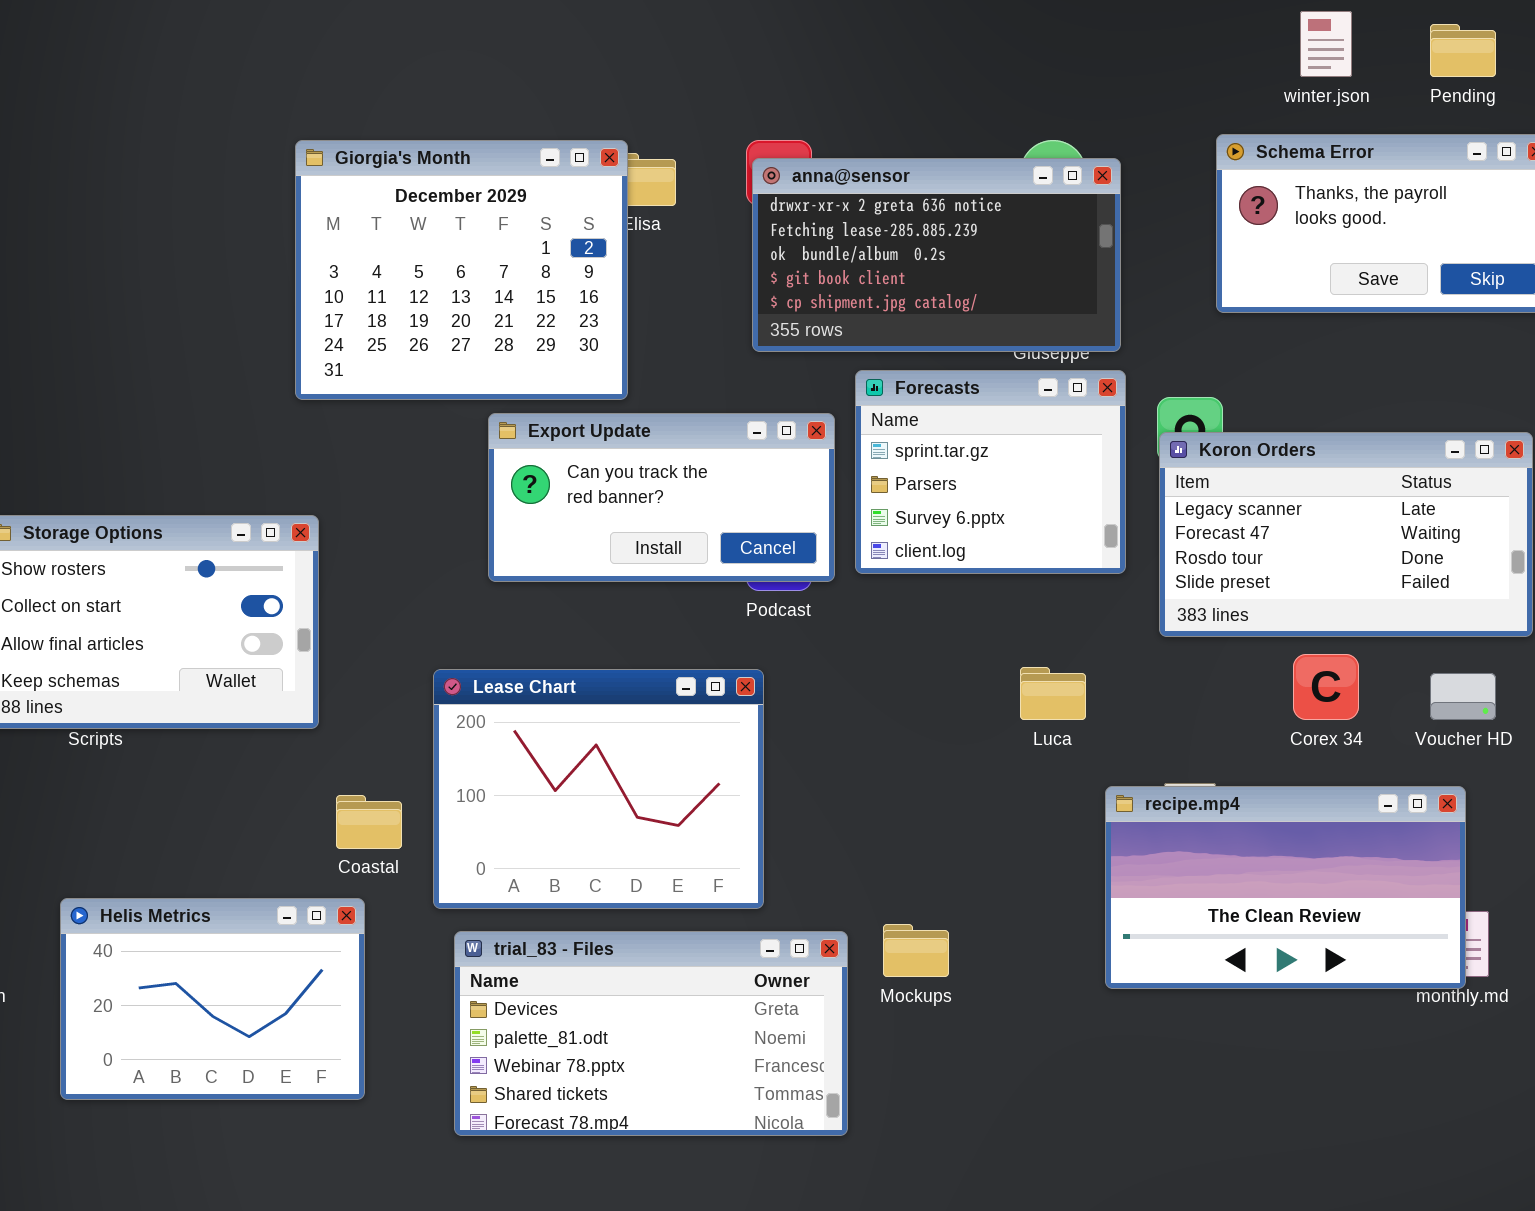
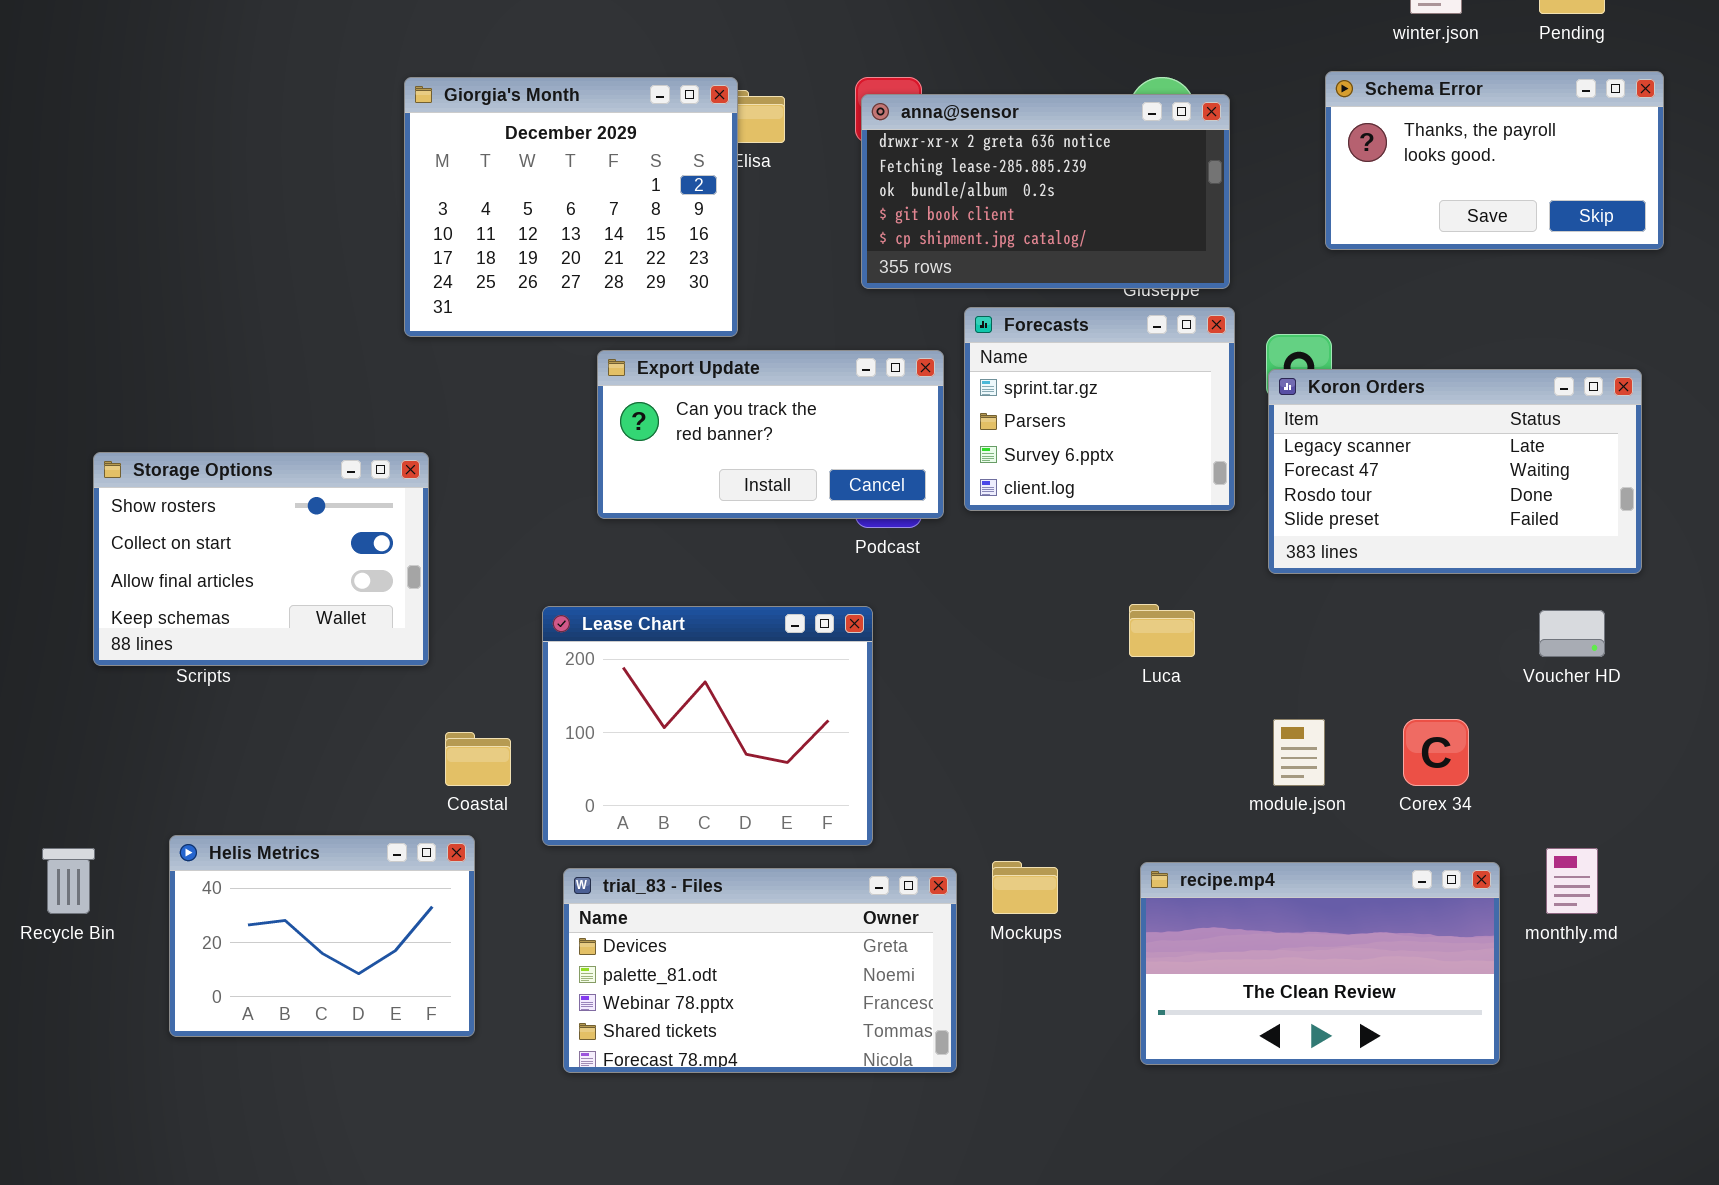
Corex 34: [1293,654,1359,720] -> [1403,719,1469,786], moved
recipe.mp4: [1105,786,1466,989] -> [1140,862,1500,1065], moved

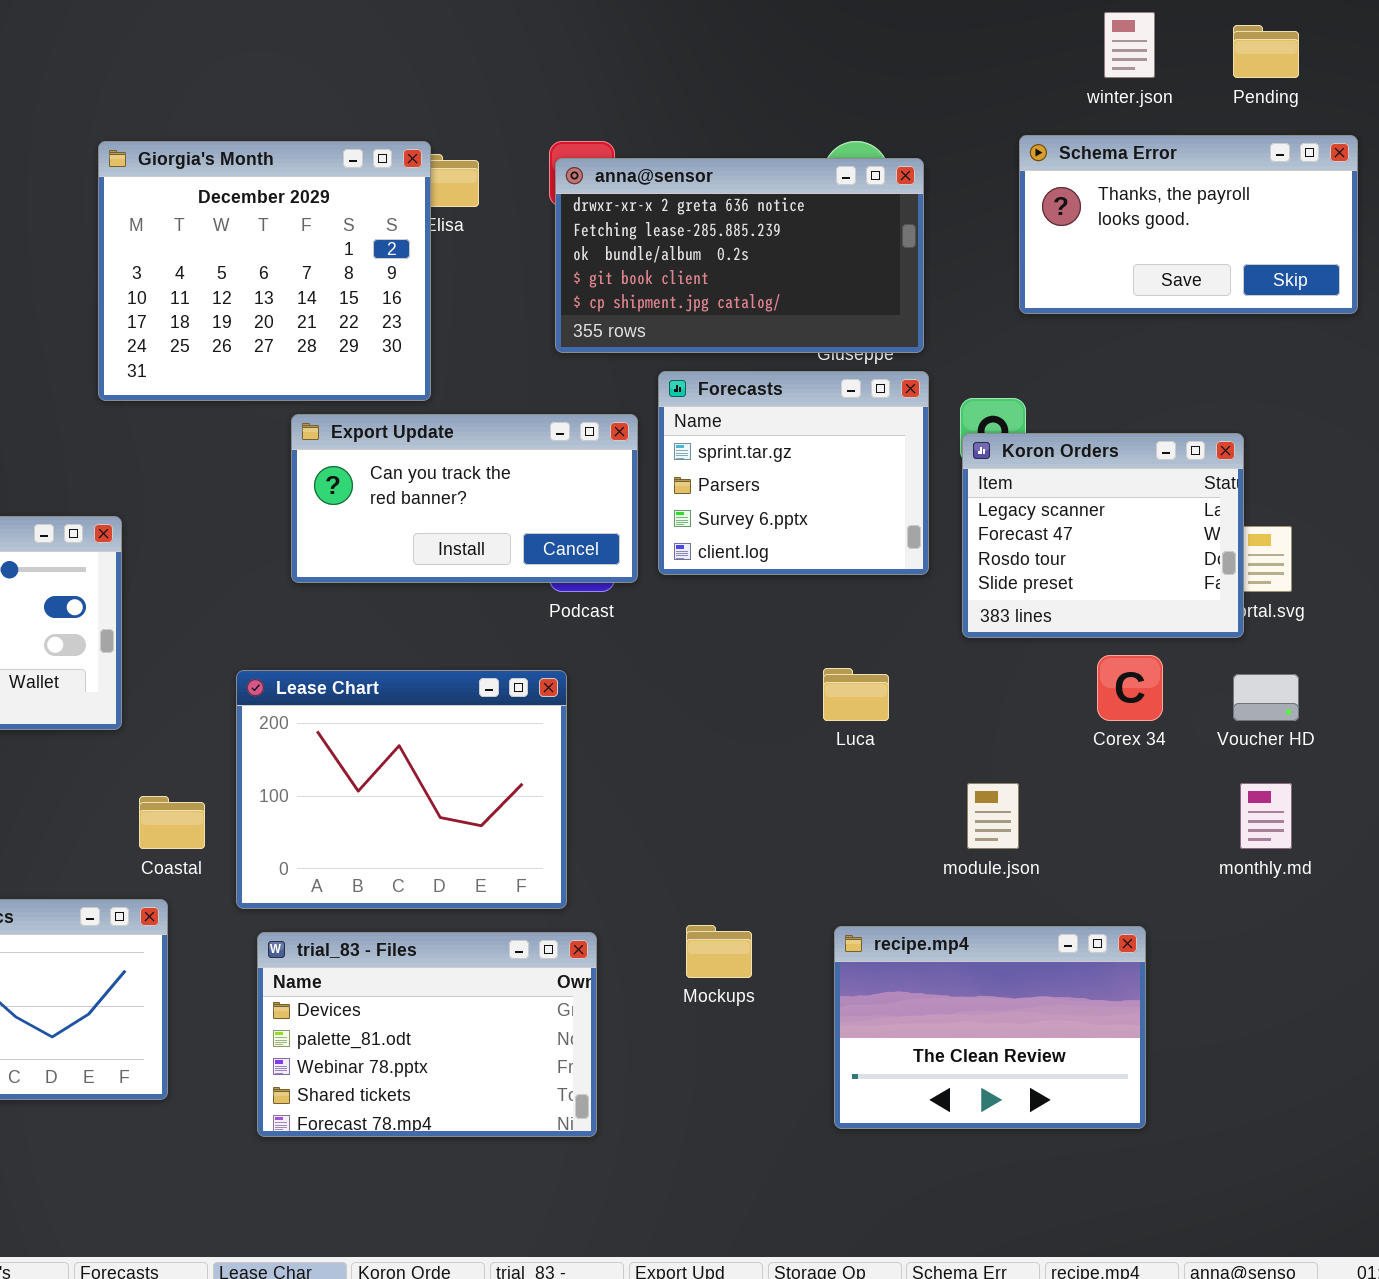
Koron Orders: [1268,369,1642,574] -> [962,433,1244,638], resized
Corex 34: [1403,719,1469,786] -> [1097,655,1163,721], moved
monthly.md: [1546,848,1598,914] -> [1240,783,1292,849], moved
recipe.mp4: [1140,862,1500,1065] -> [834,926,1146,1129], resized
trial_83 - Files: [563,868,957,1073] -> [257,932,597,1137], resized

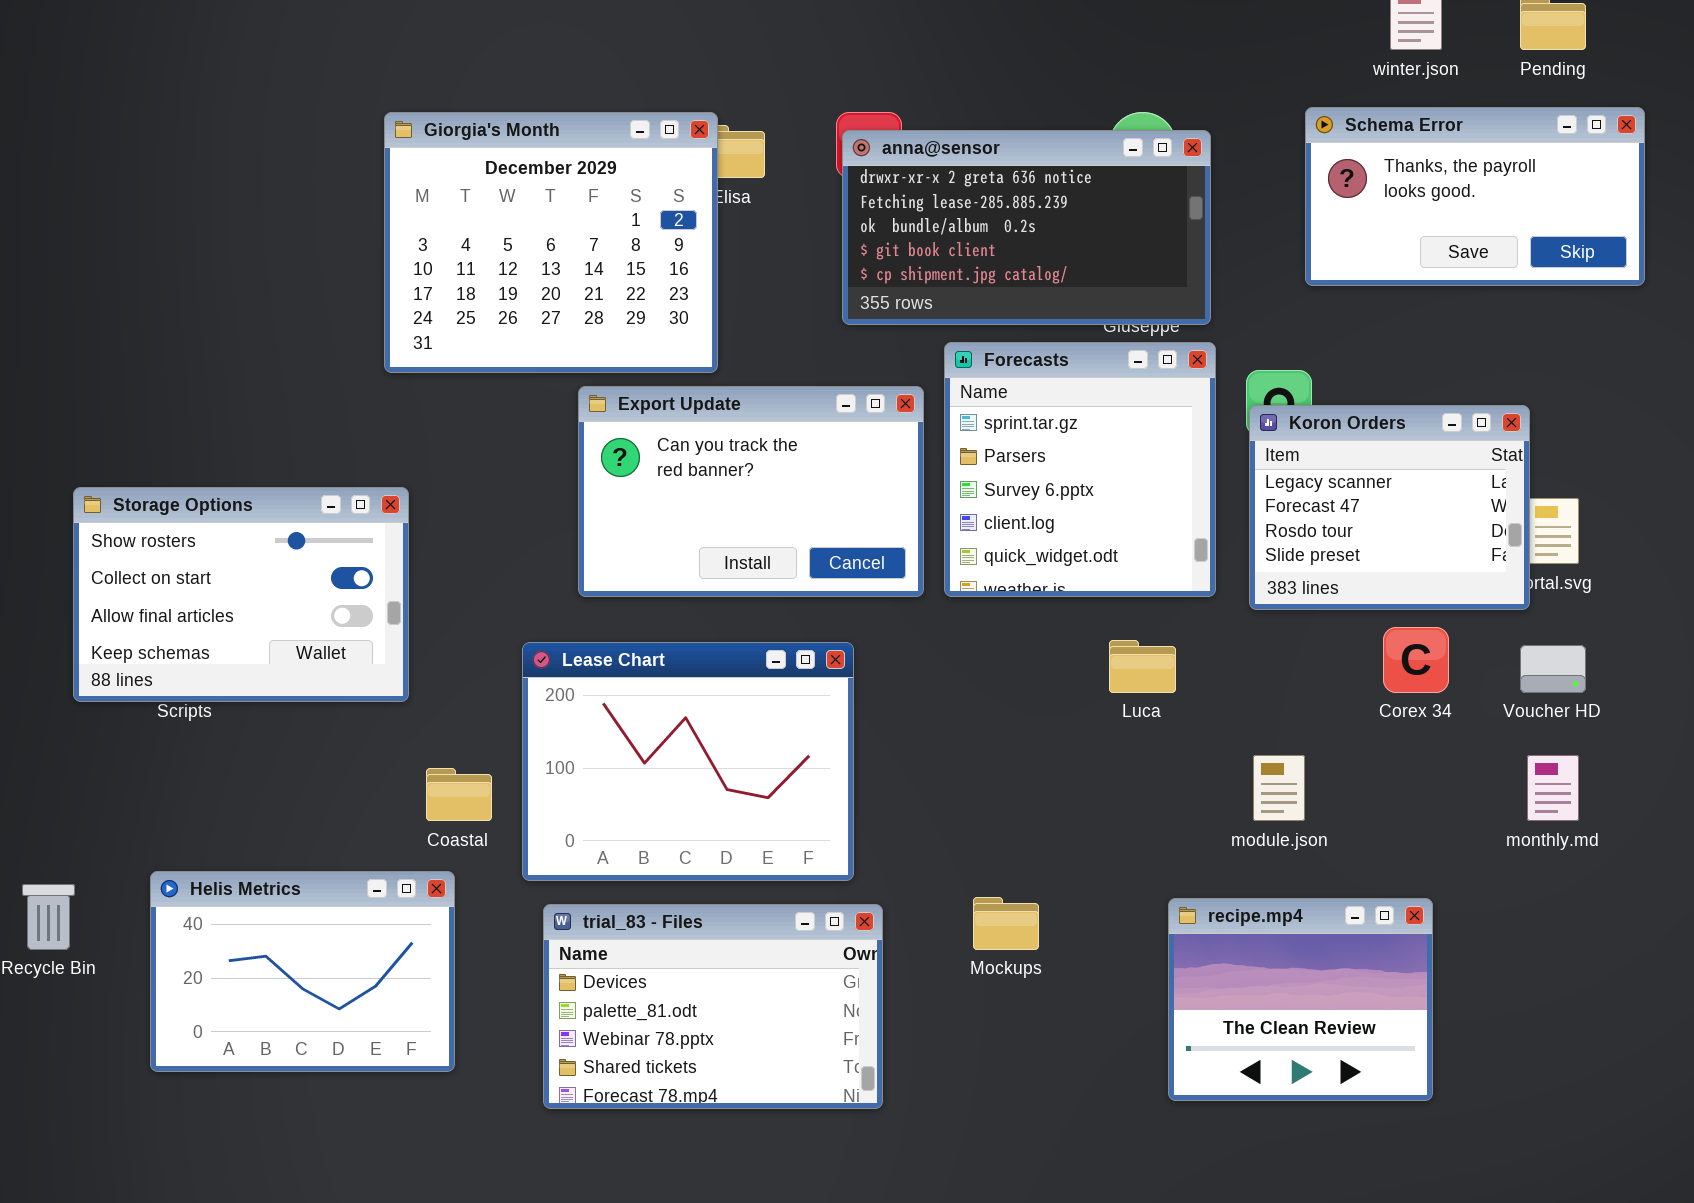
Forecasts: [658,371,929,575] -> [944,342,1216,597], resized
Export Update: [291,414,638,583] -> [578,386,924,597], resized
recipe.mp4: [834,926,1146,1129] -> [1168,898,1433,1101], resized

